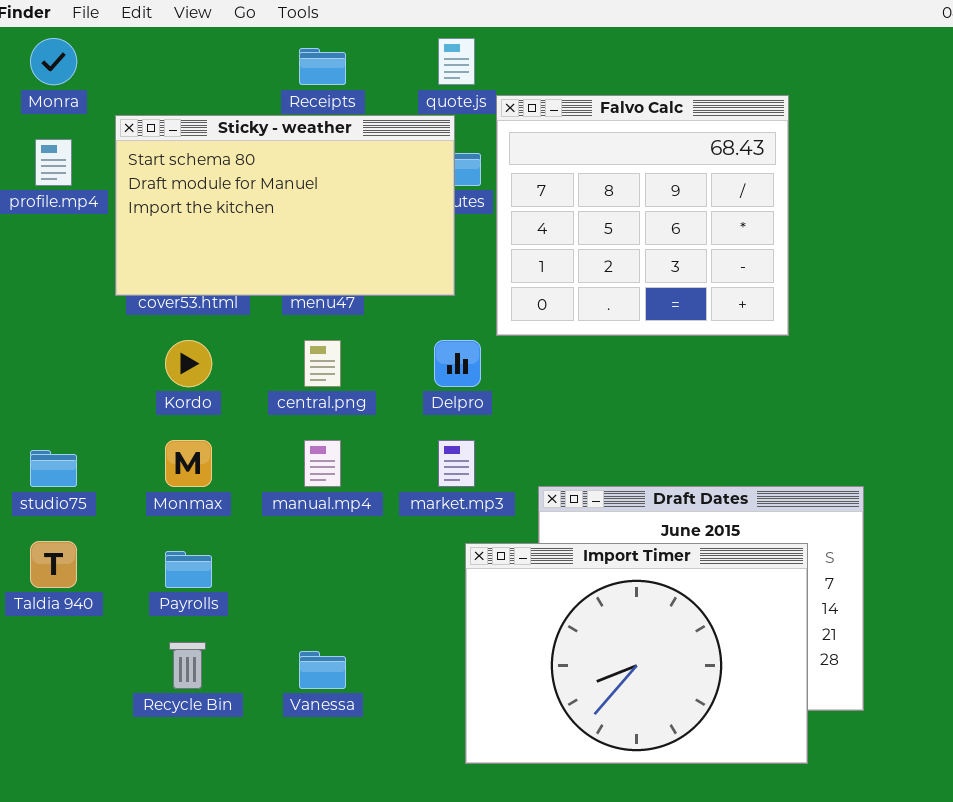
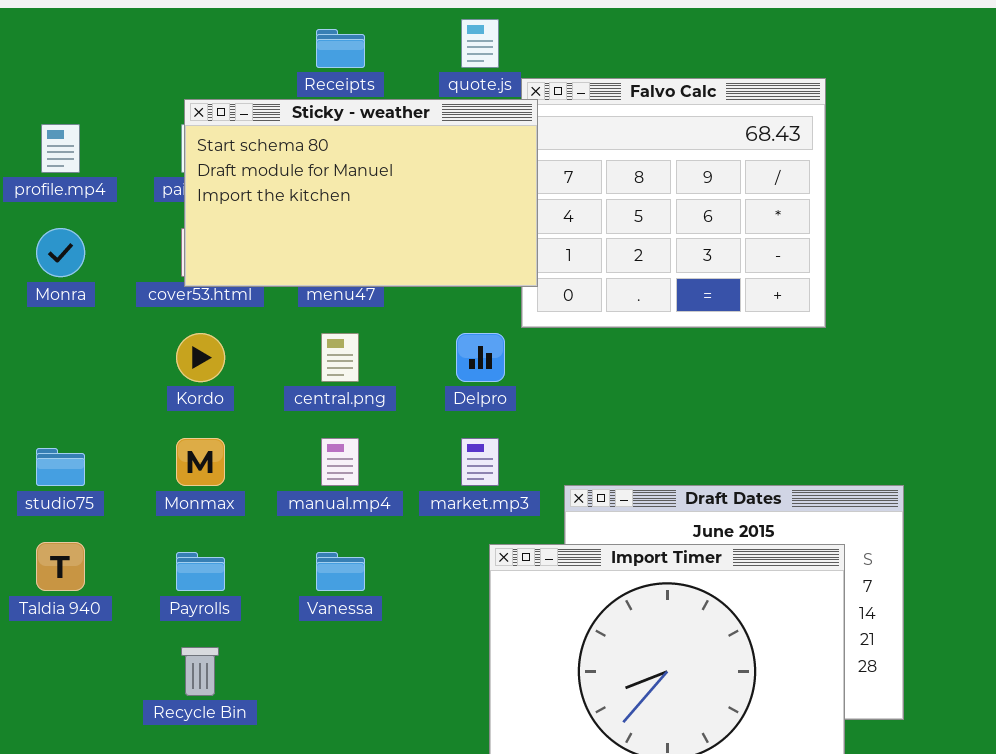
Monra: [30,38,77,85] -> [36,228,85,277], moved
Sticky - weather: [115,115,455,296] -> [184,99,538,287], moved
Vanessa: [299,651,346,689] -> [316,552,365,591], moved

